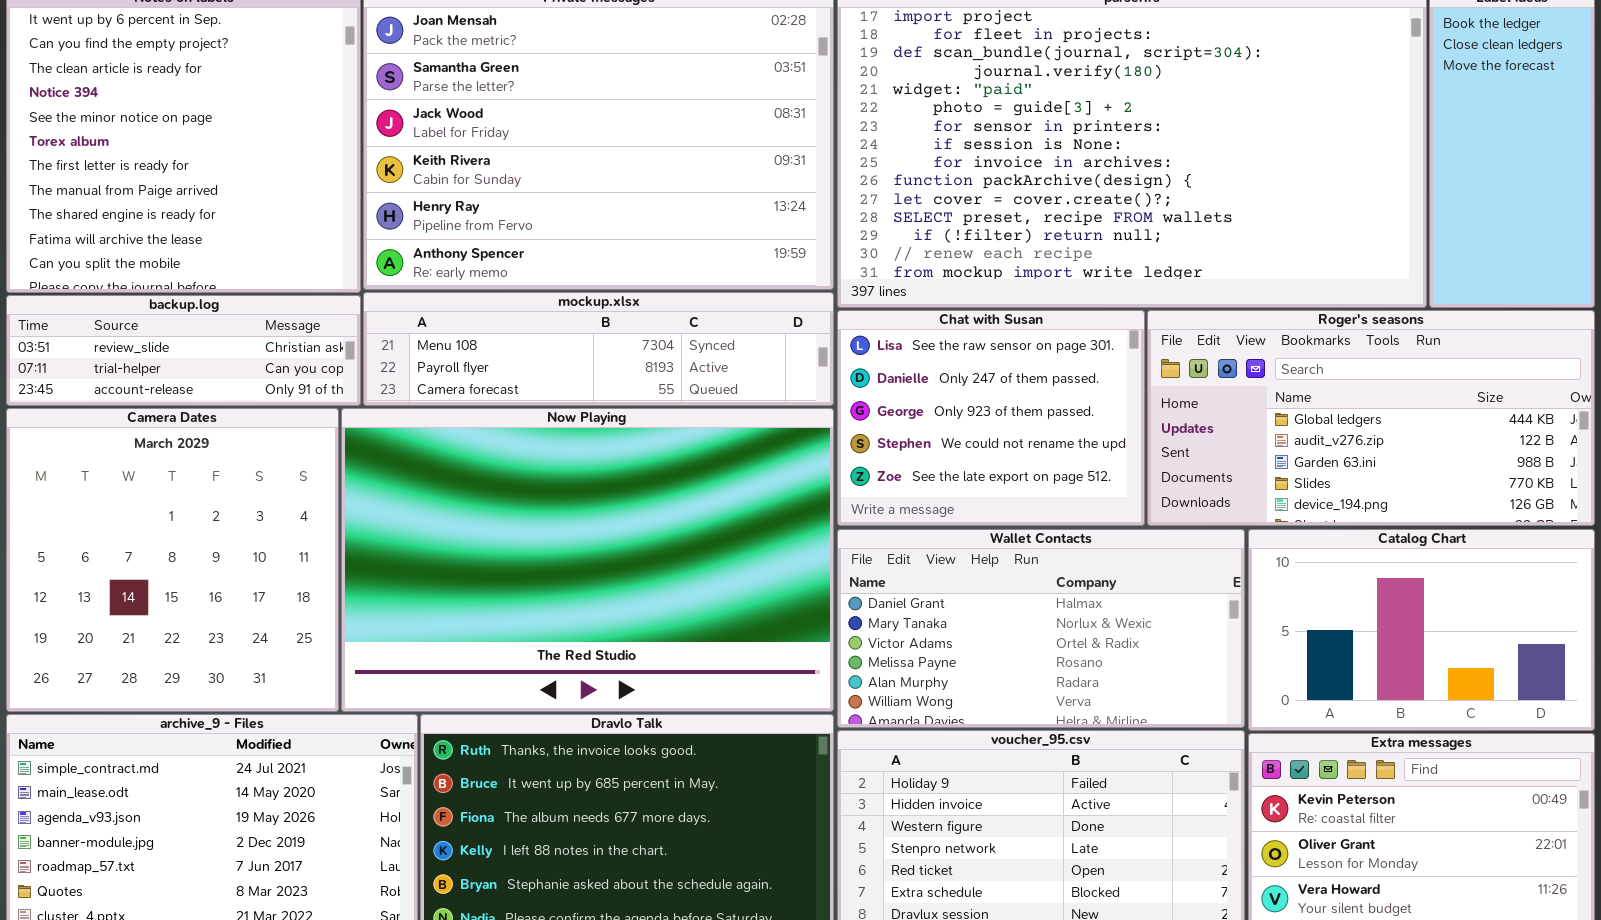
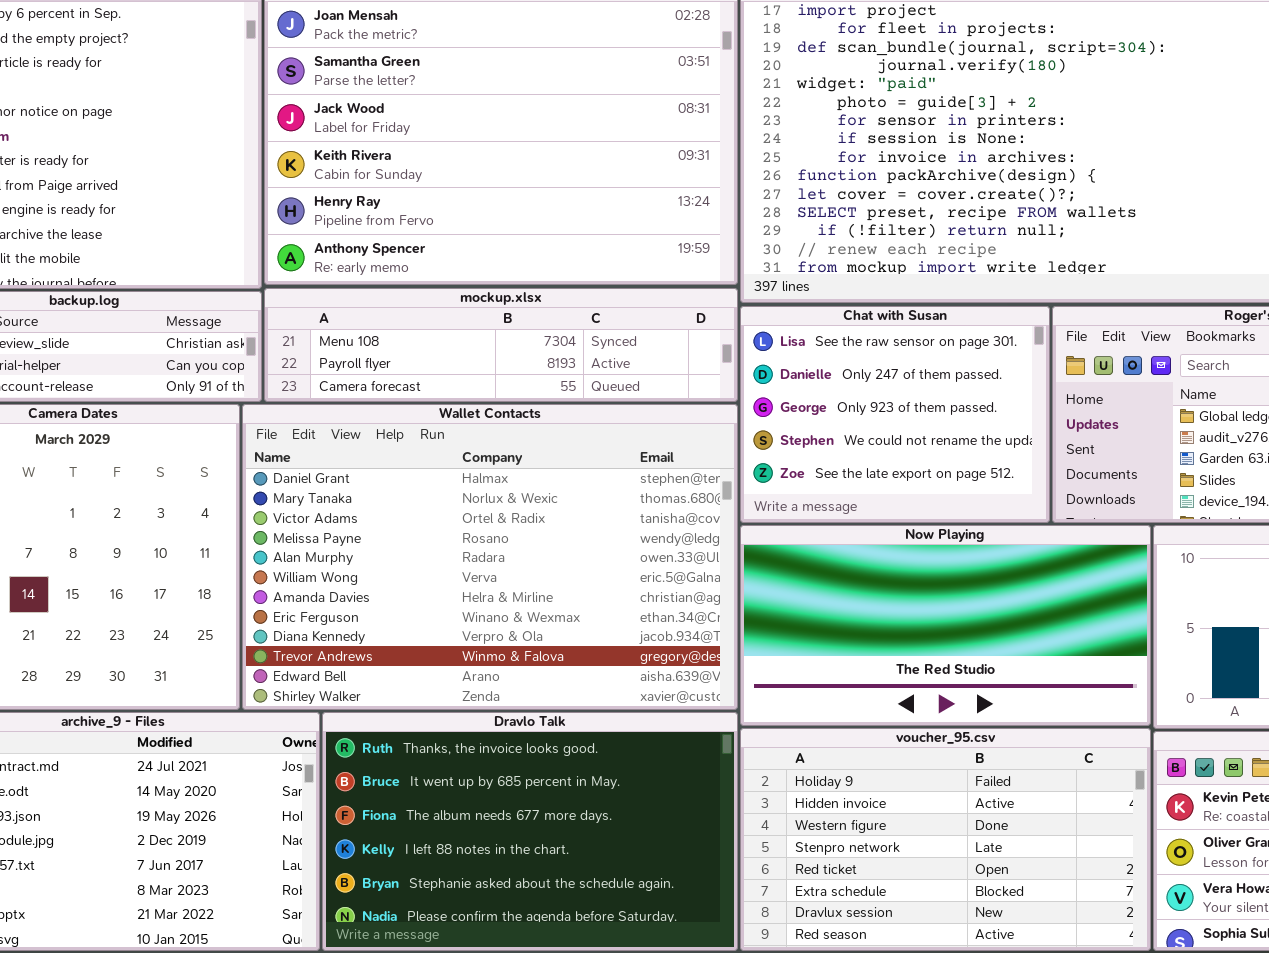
Now Playing: [341,408,834,712] -> [740,525,1151,726], moved, resized
Wallet Contacts: [837,529,1245,728] -> [242,404,738,710], moved, resized

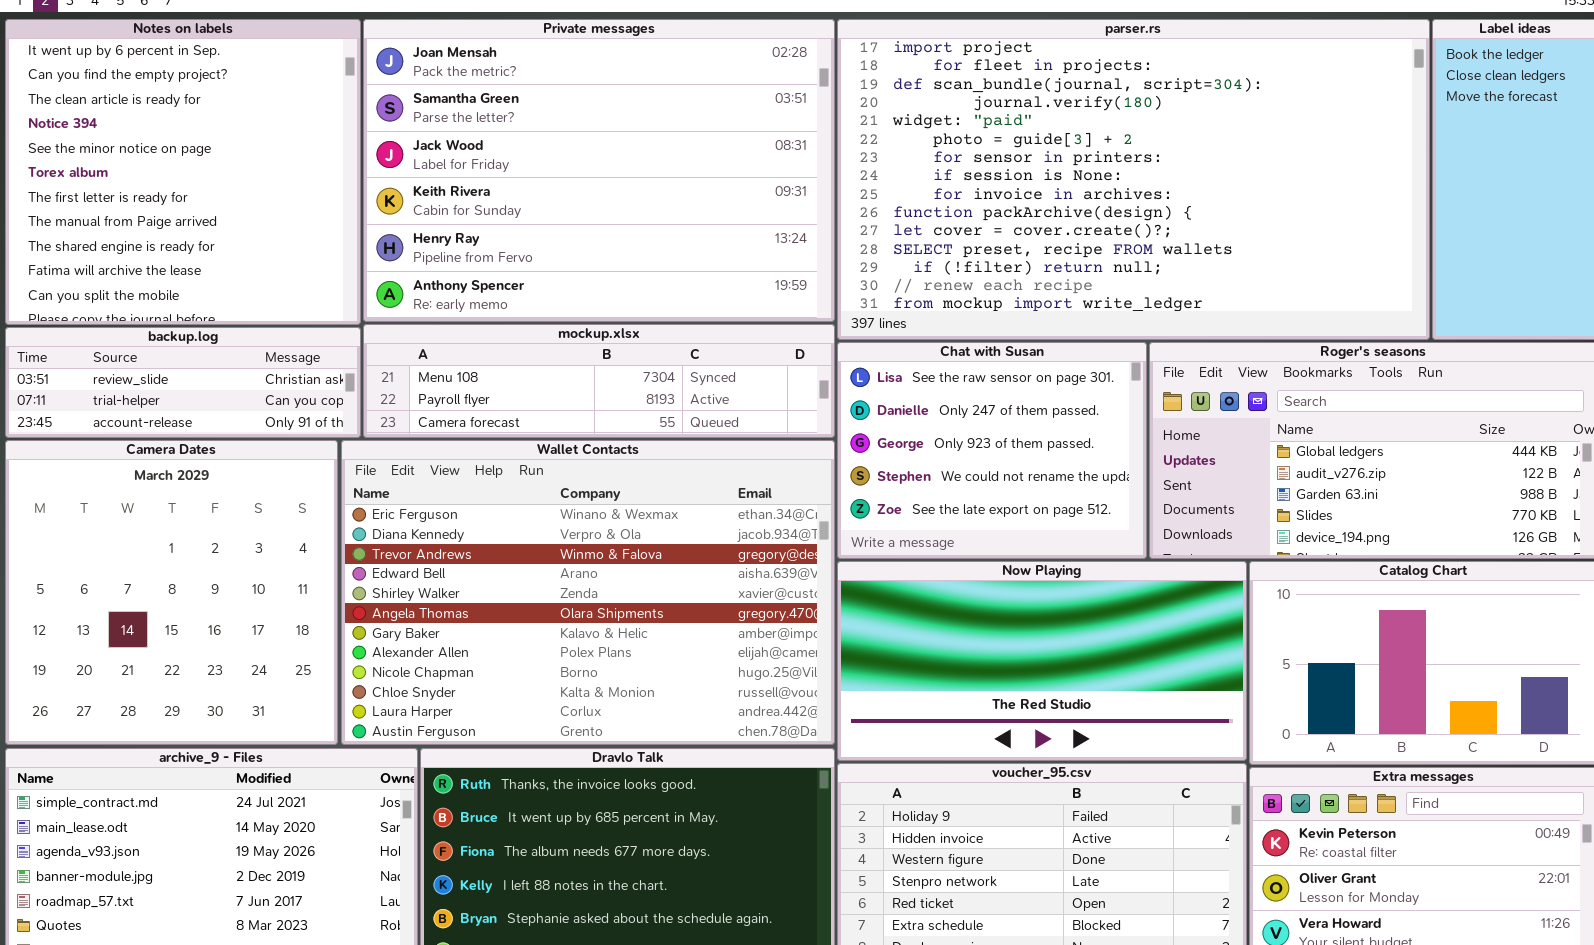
Wallet Contacts: [242,404,738,710] -> [341,440,835,745], scrolled down 7 rows

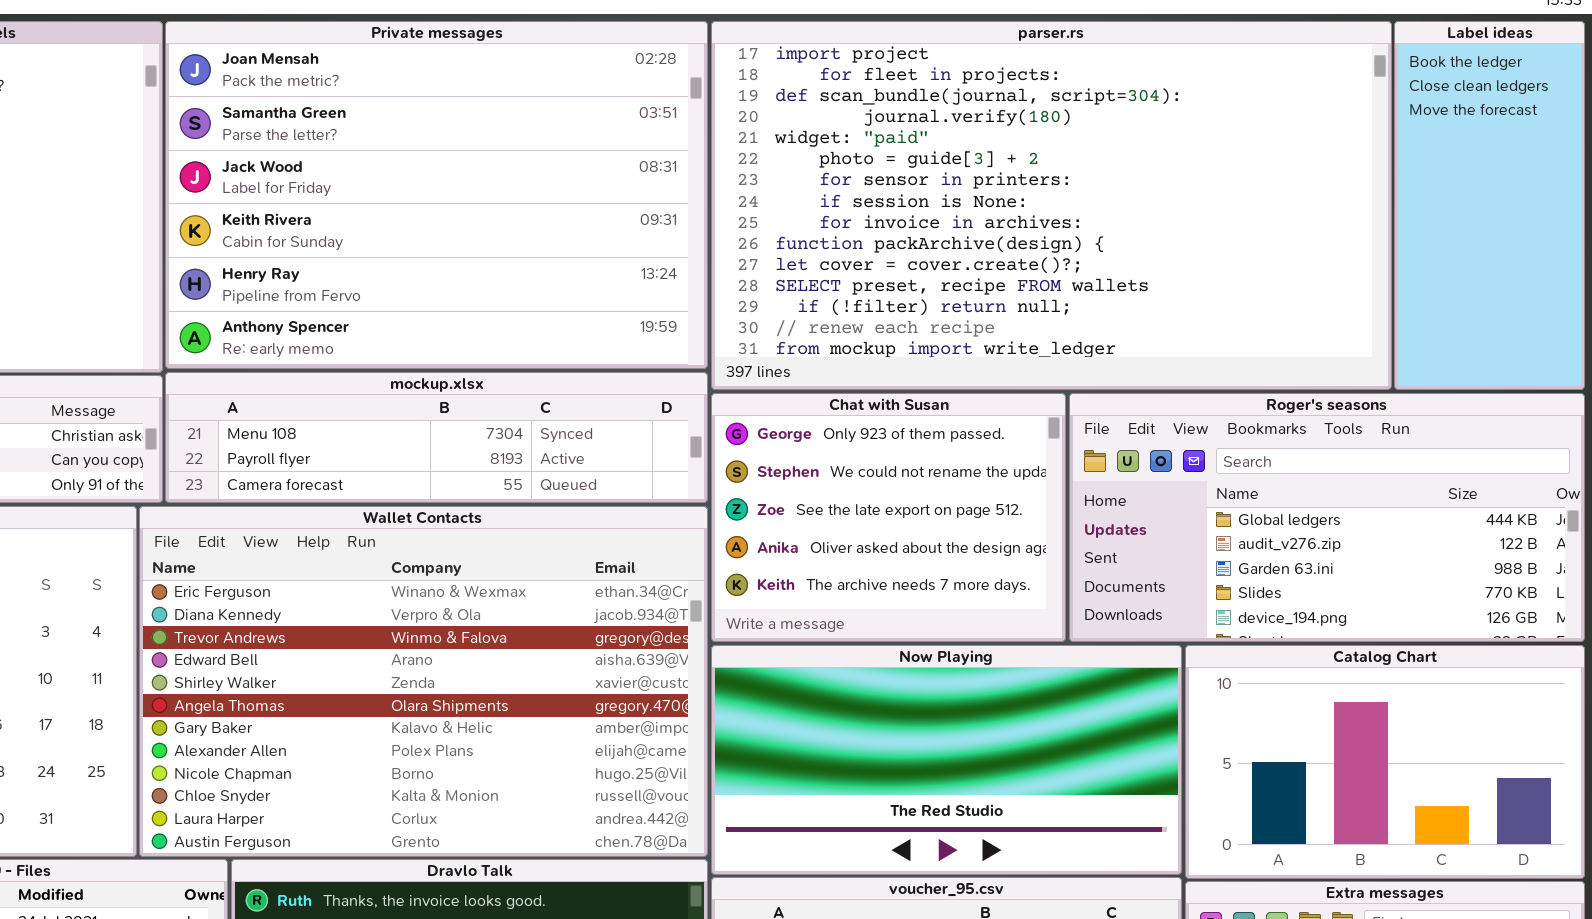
Chat with Susan: [837,342,1147,559] -> [711,393,1066,642], scrolled down 2 rows

